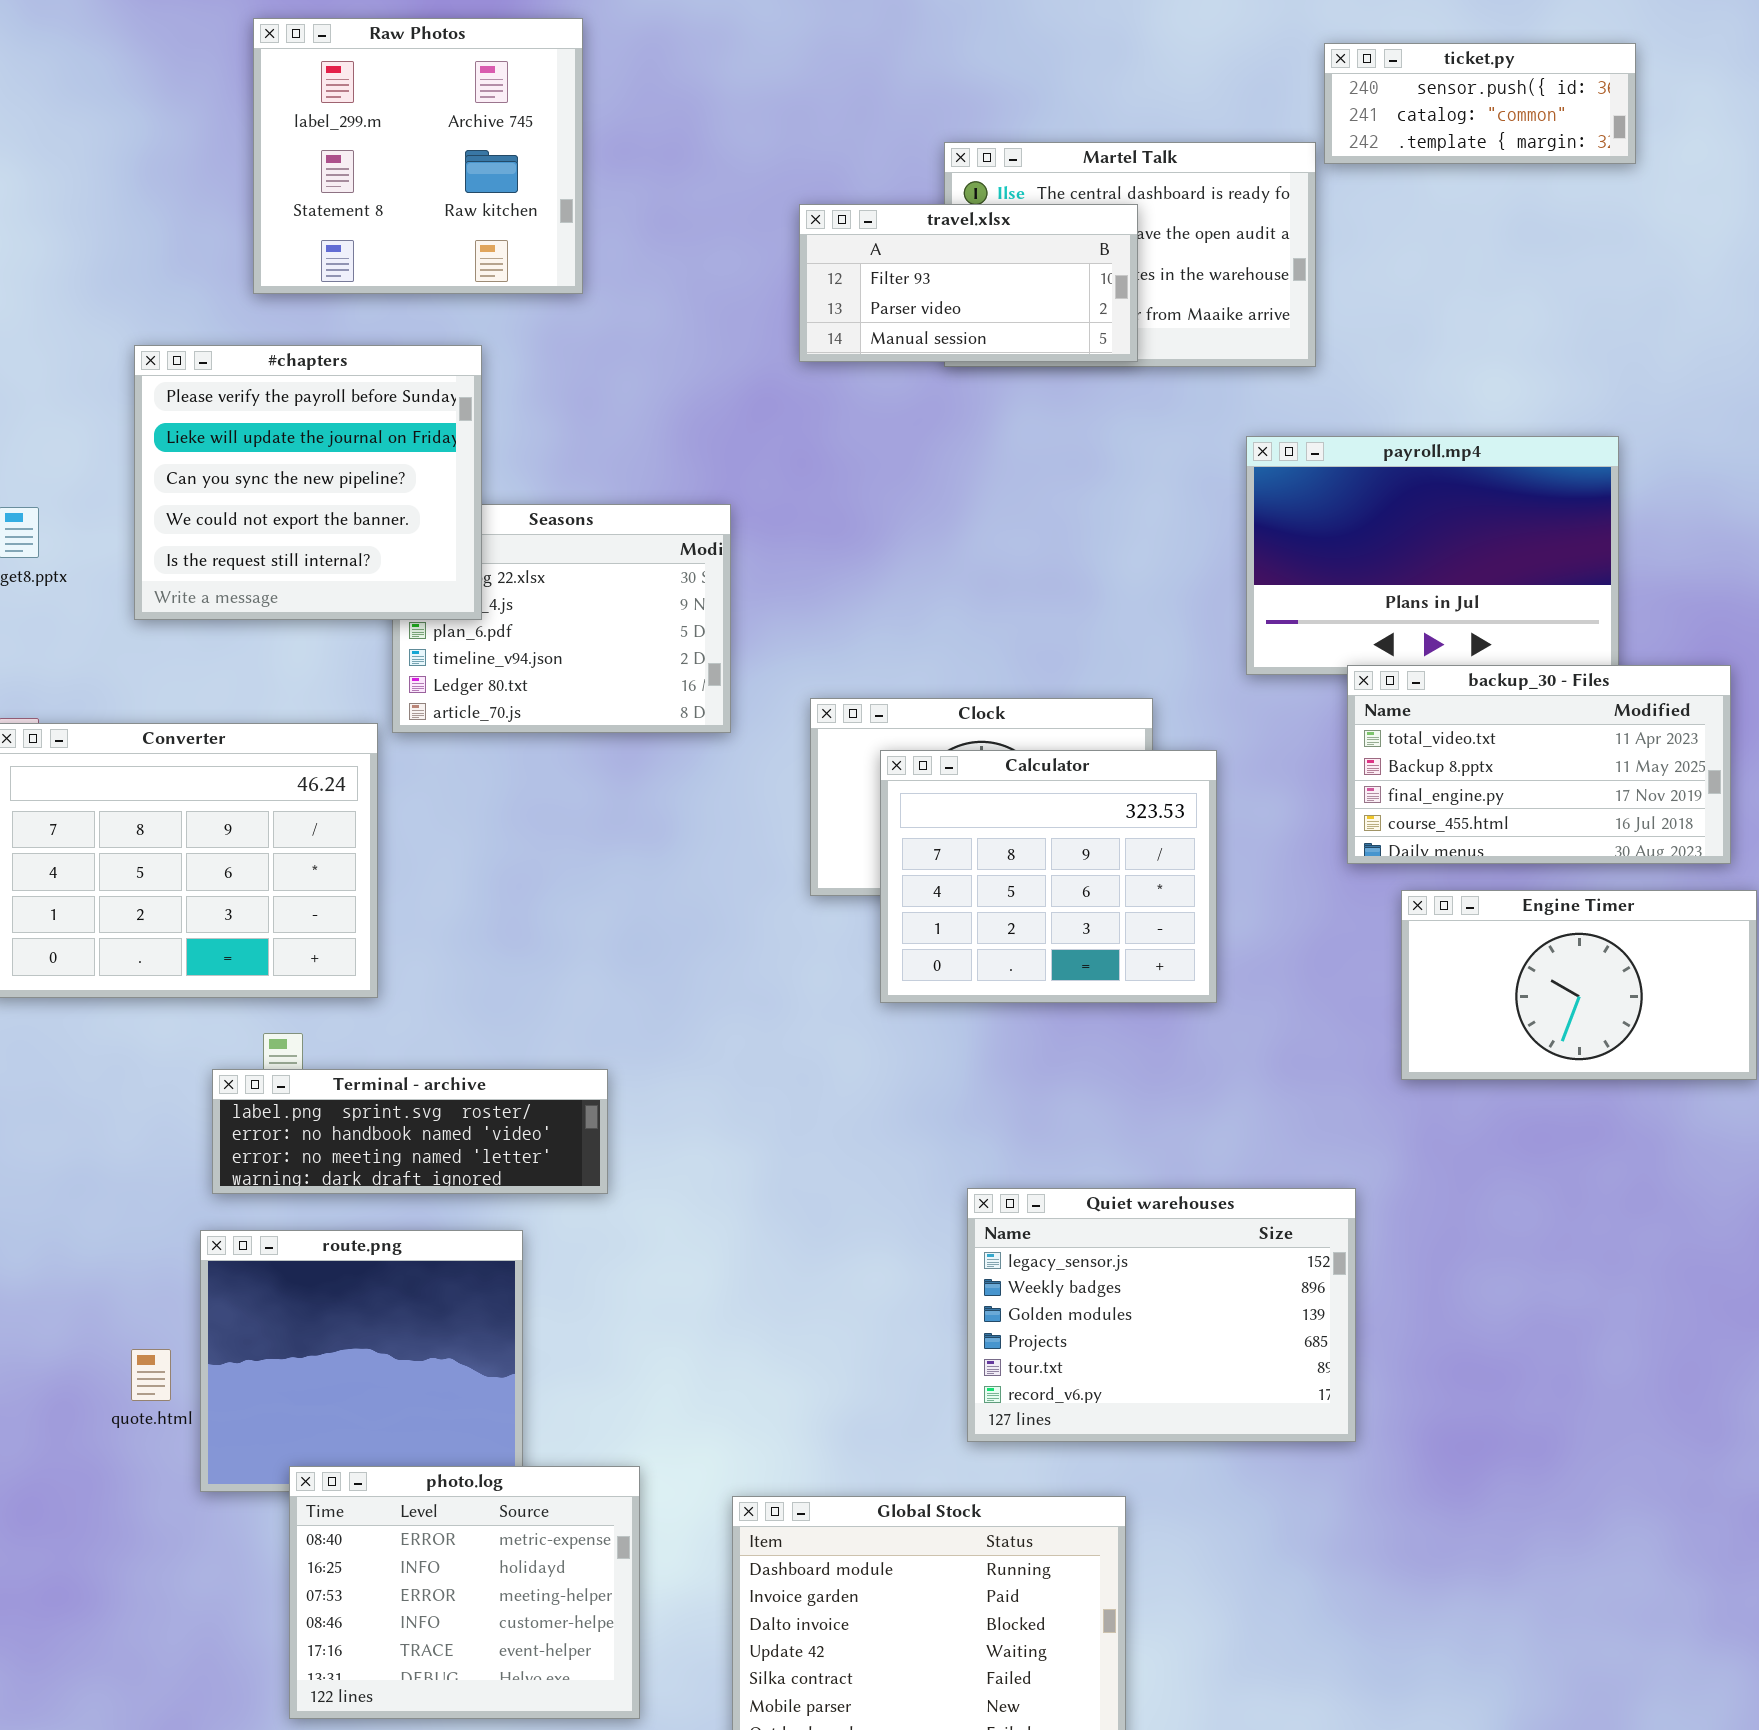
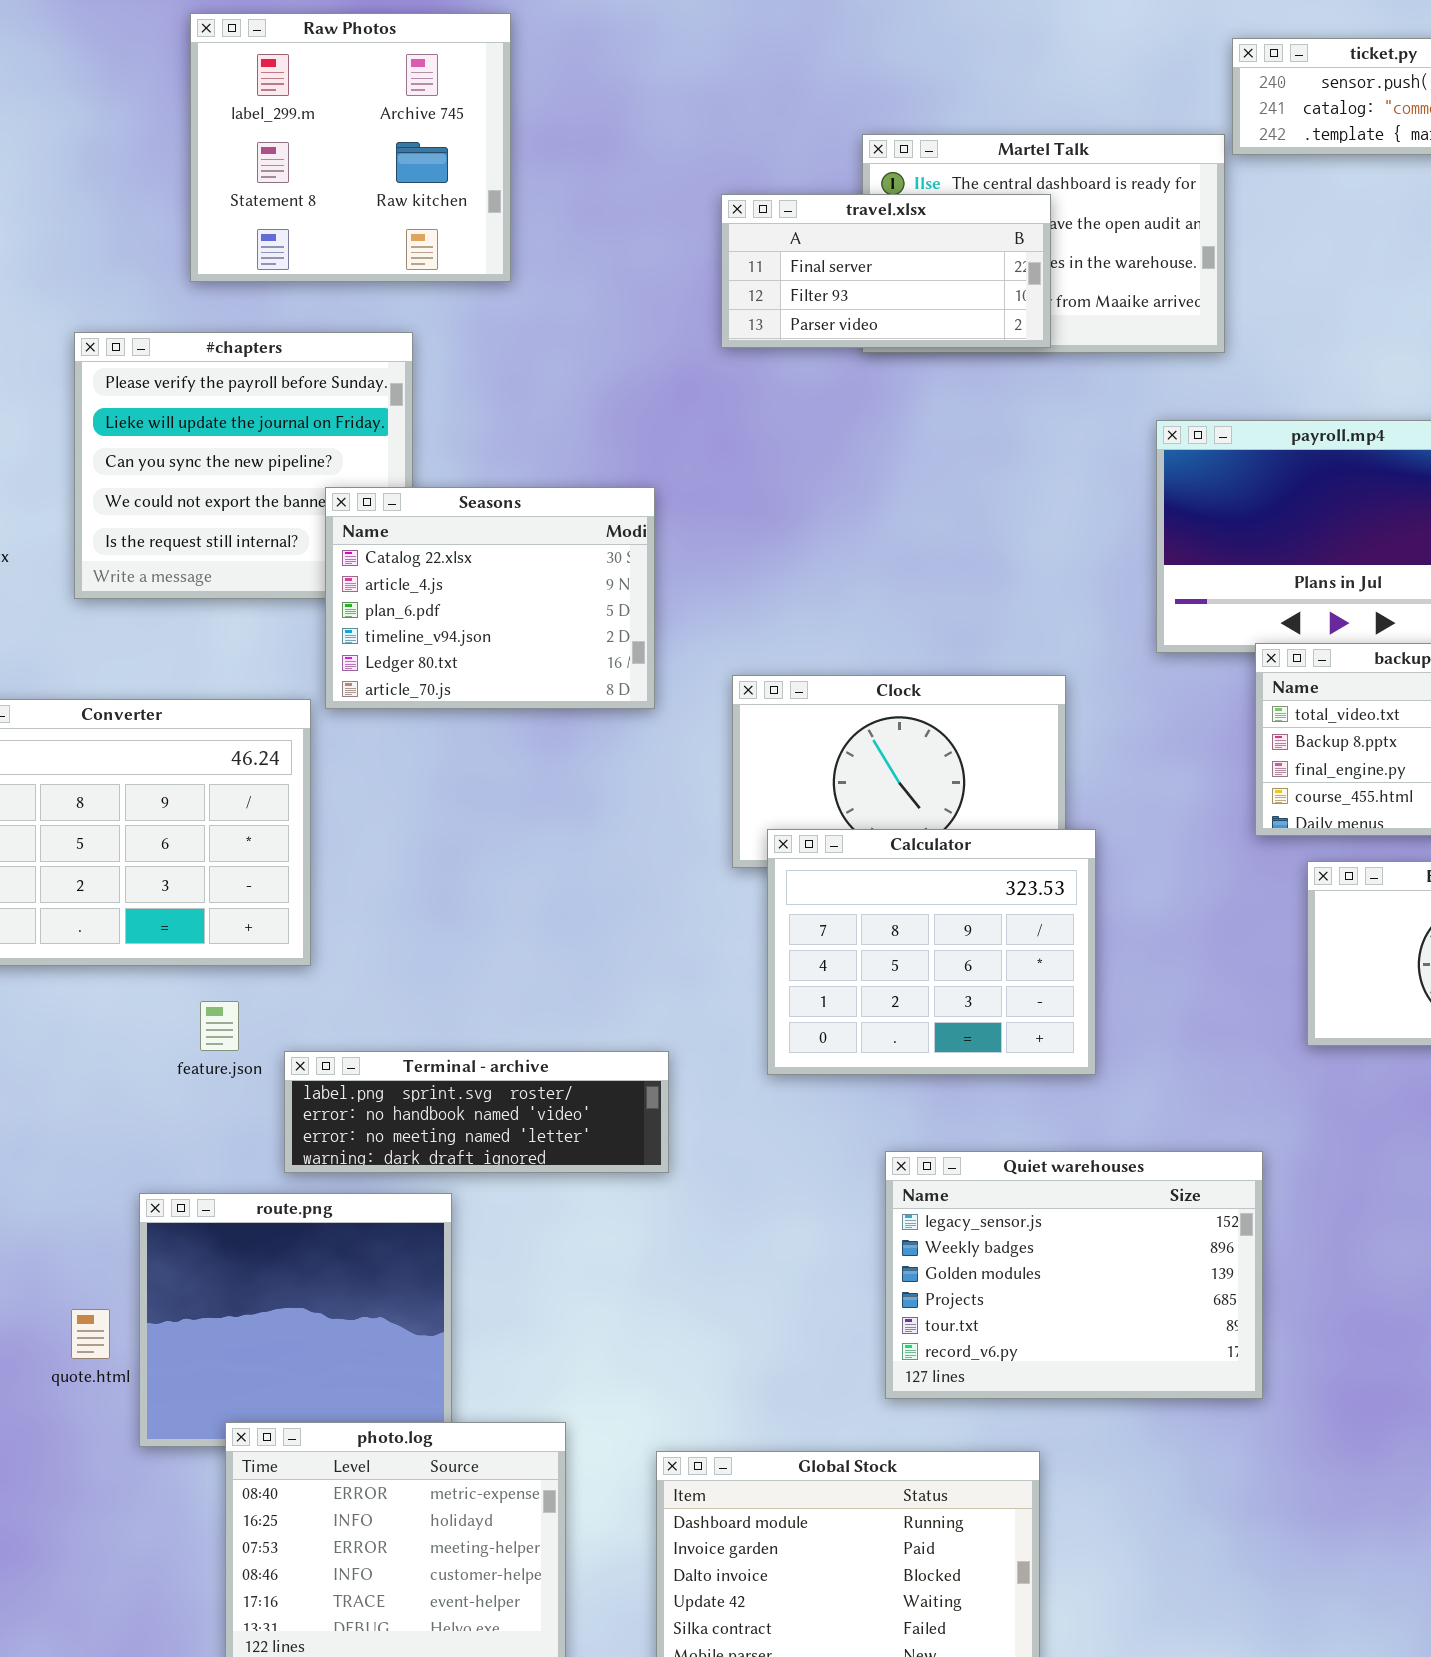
travel.xlsx: [799,204,1138,362] -> [721,194,1051,348], scrolled up 1 row
Seasons: [392,504,731,733] -> [325,487,655,709], raised
Calculator: [880,750,1217,1003] -> [767,829,1096,1075], moved
Terminal - archive: [212,1069,608,1194] -> [284,1051,669,1173], moved

